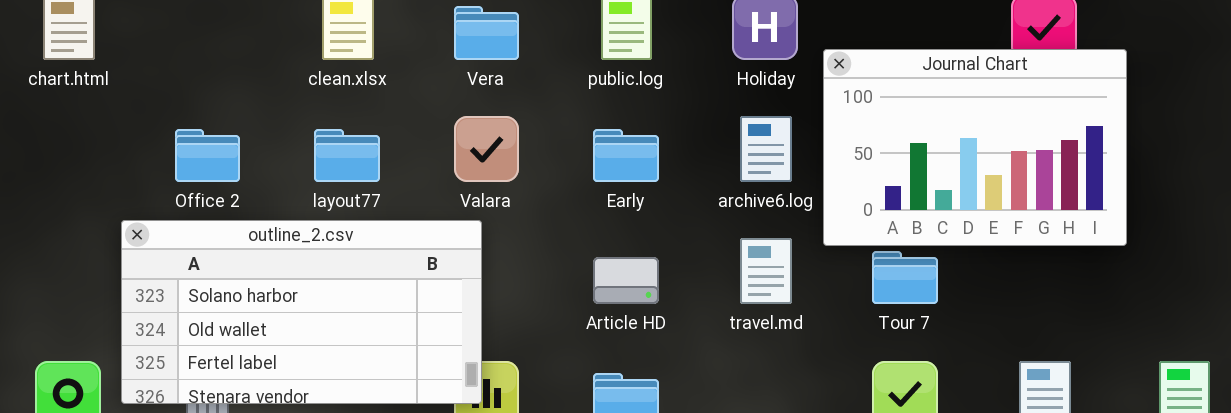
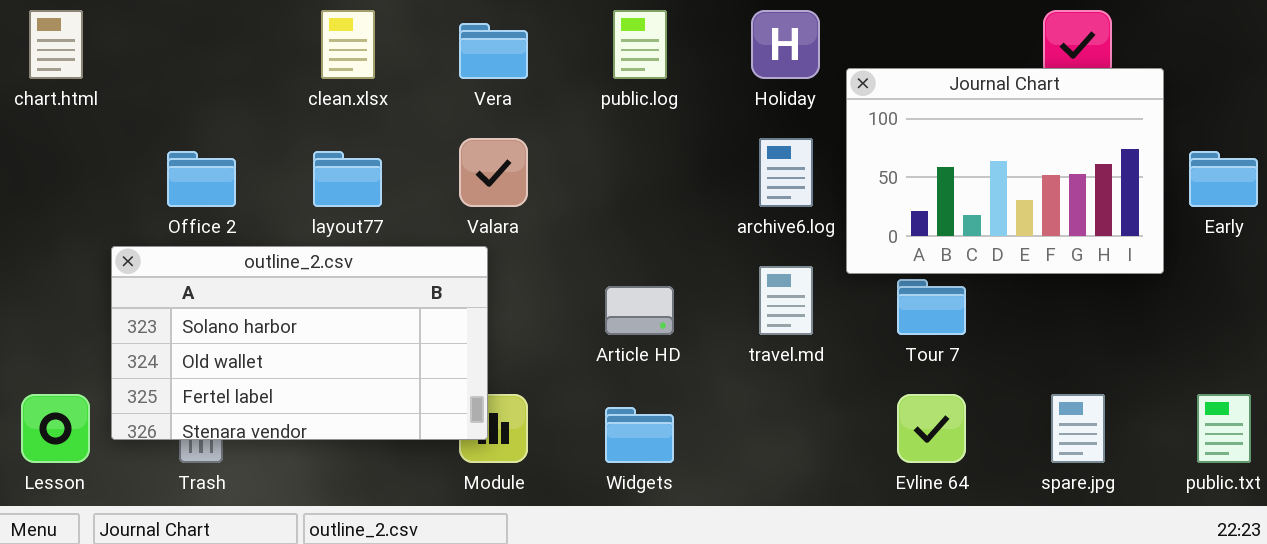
Early: [593,129,659,182] -> [1189,151,1258,207], moved

